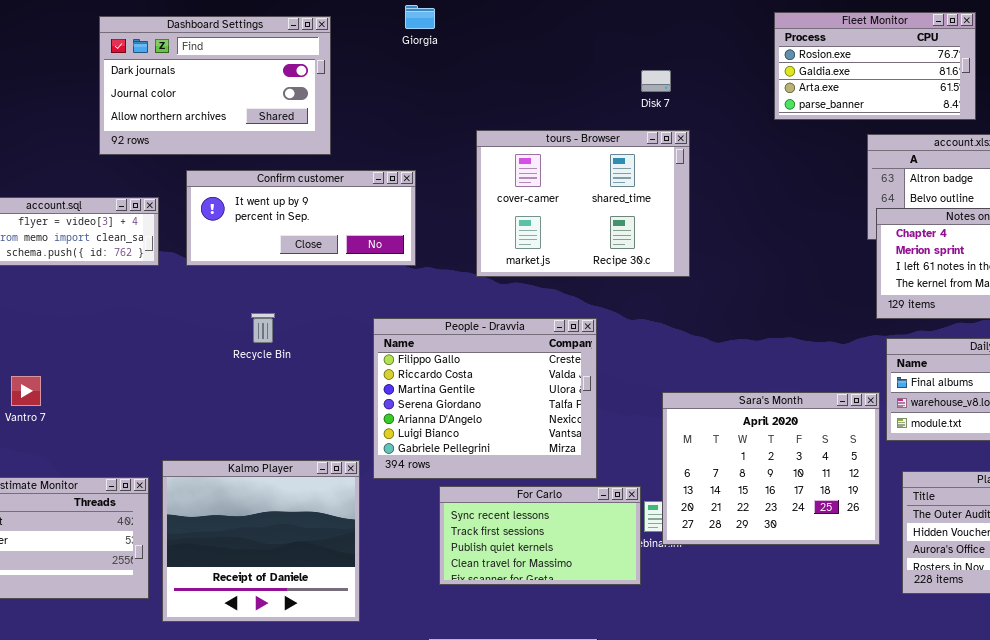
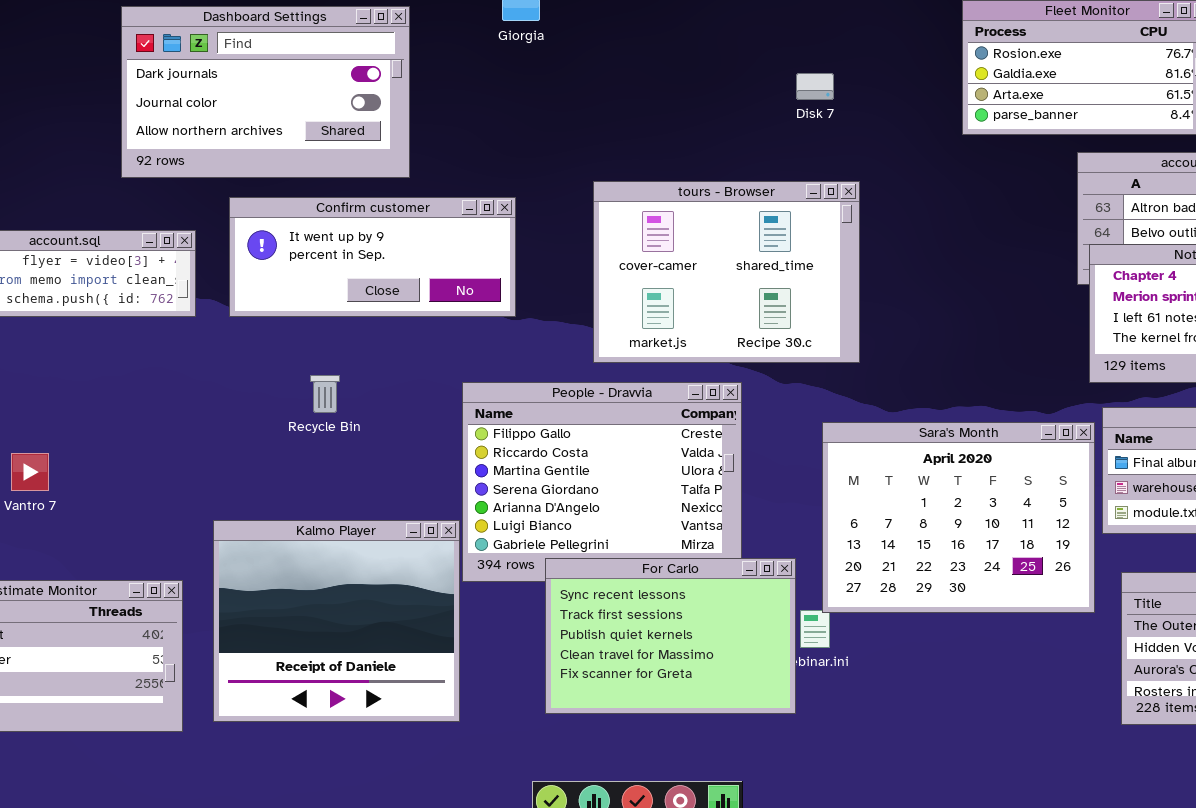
tours - Browser: [476,130,690,277] -> [593,181,860,363], moved
Sara's Month: [662,392,880,545] -> [822,422,1095,613], moved
Kalmo Player: [162,460,360,622] -> [213,520,460,722], moved
For Carlo: [439,486,641,585] -> [545,558,796,714], resized

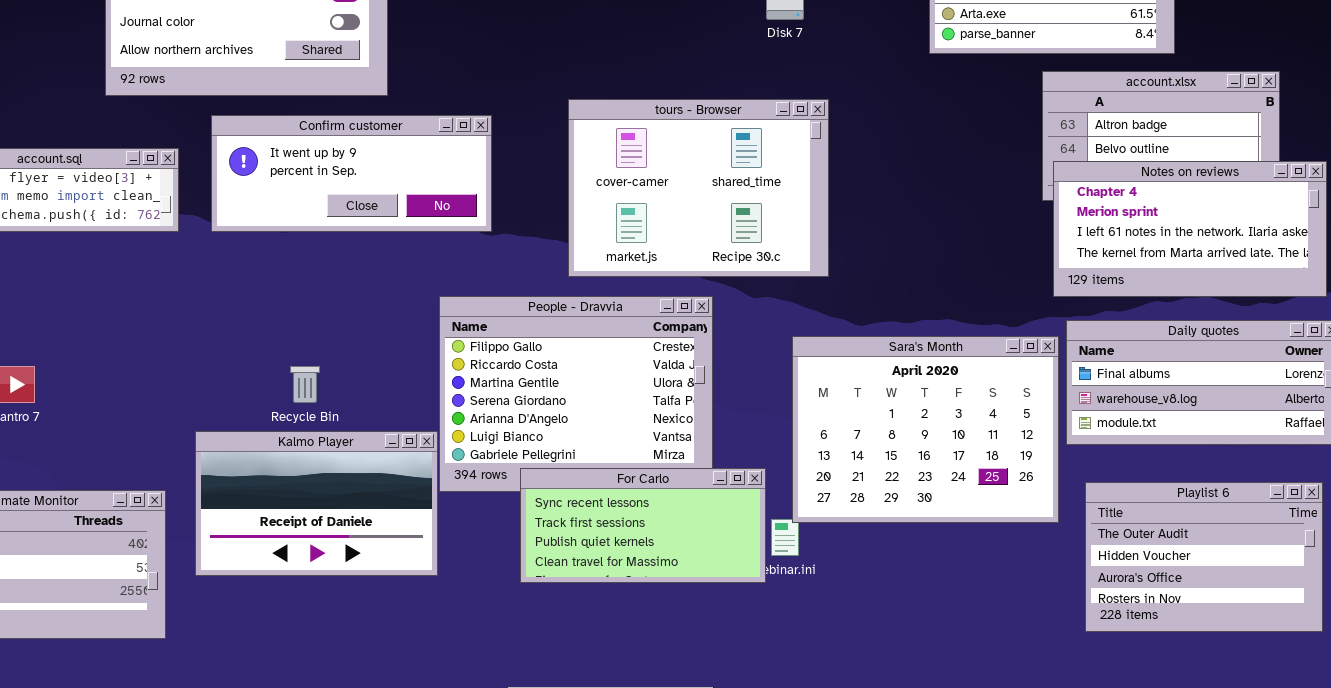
Recycle Bin: [310,375,340,413] -> [290,366,320,403], moved
Kalmo Player: [213,520,460,722] -> [195,431,438,576], resized
For Carlo: [545,558,796,714] -> [520,468,766,583], resized

